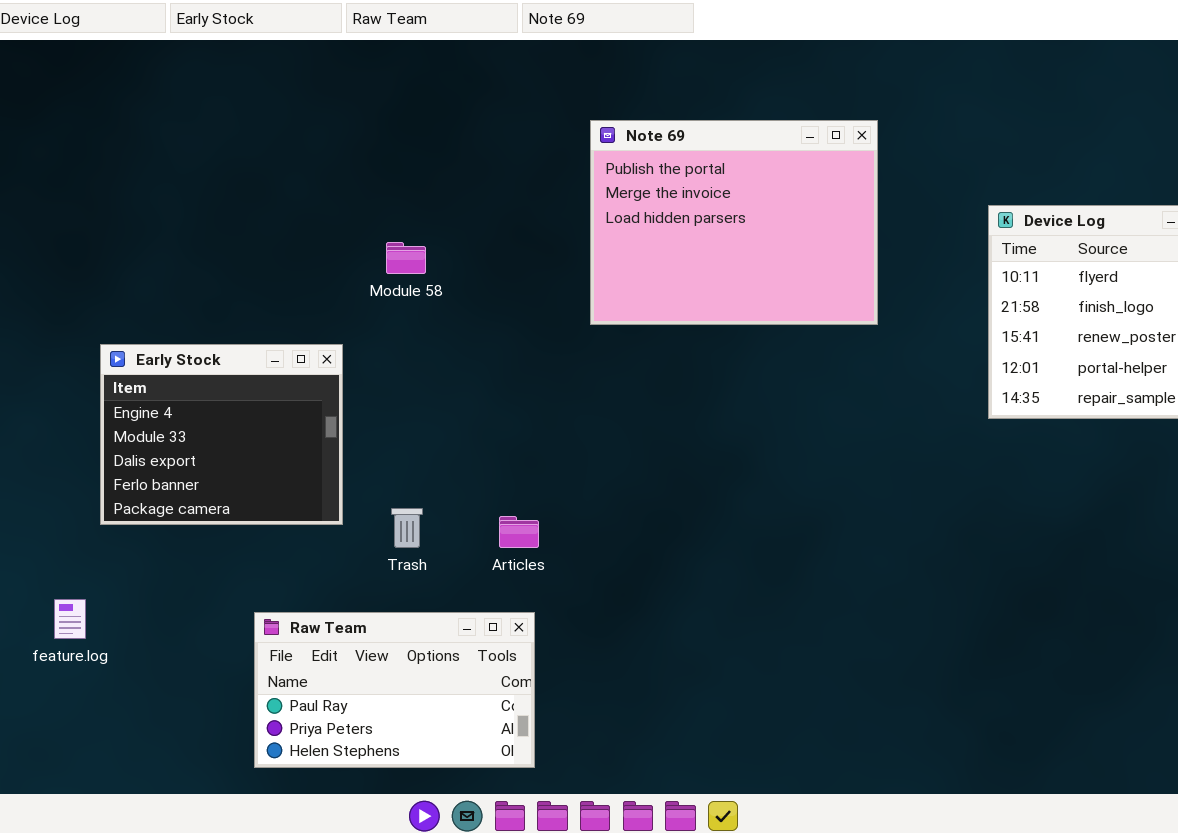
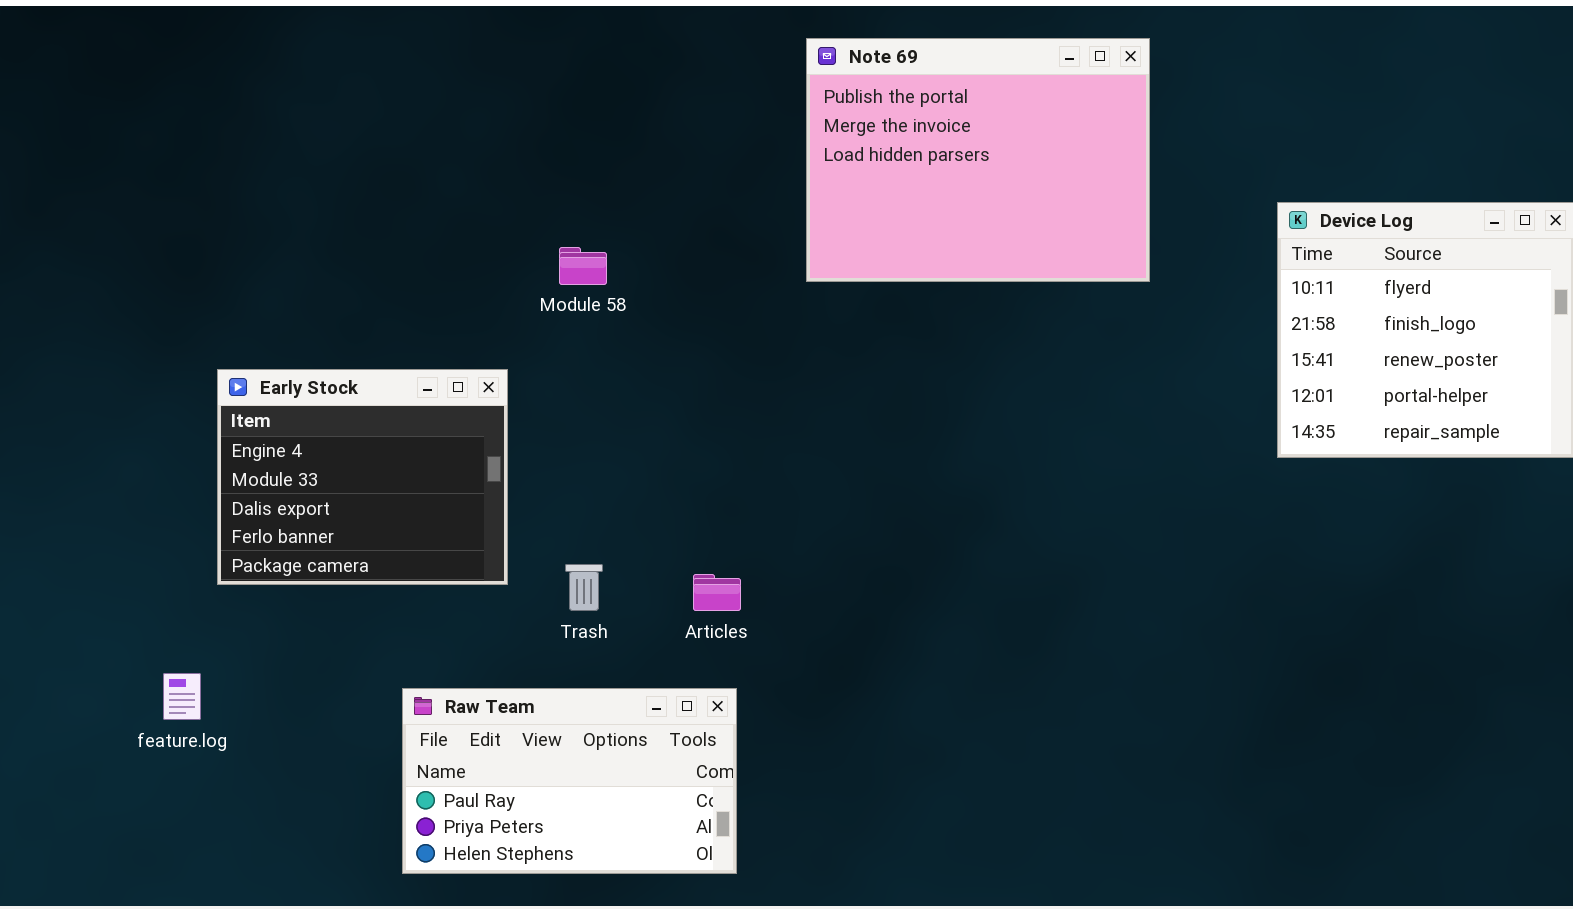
Note 69: [590,120,878,325] -> [806,38,1150,282], moved

